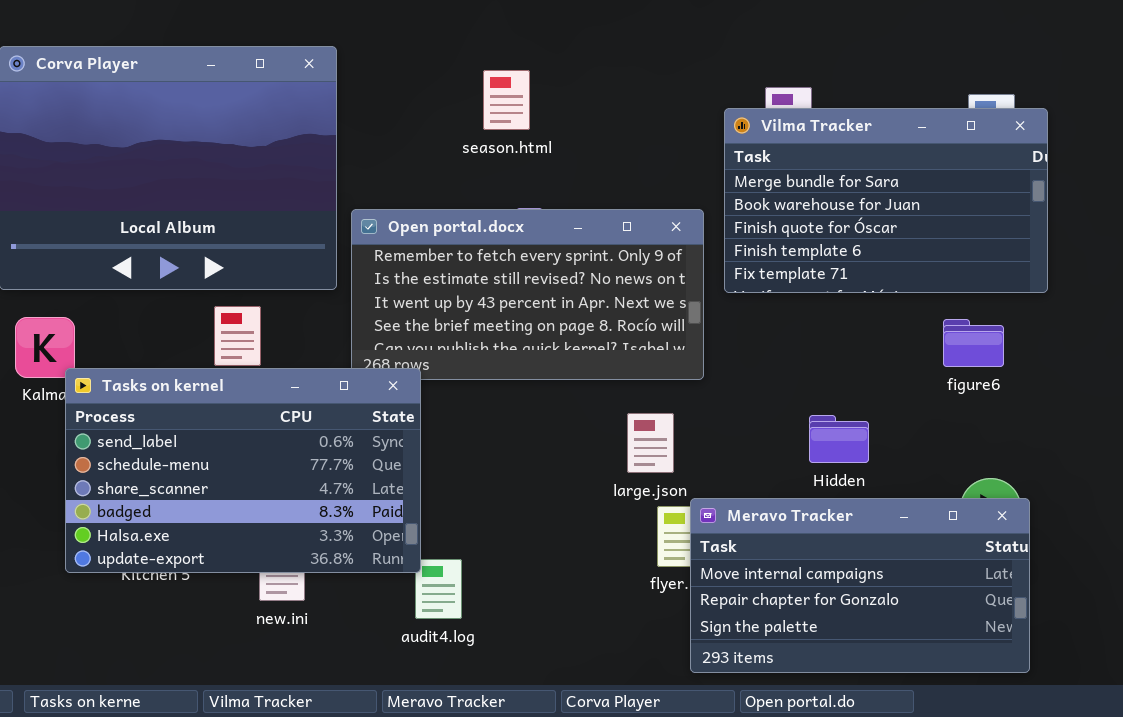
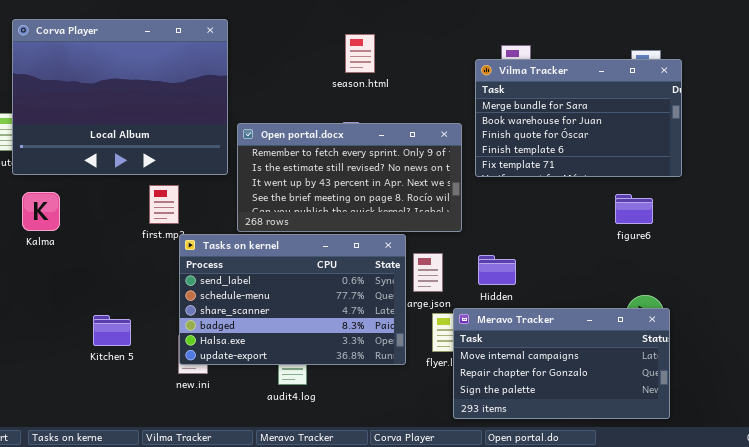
season.html: [483,70,530,130] -> [345,34,375,73], moved
Tasks on kernel: [65,368,421,573] -> [179,234,406,365], moved
Hidden: [809,415,869,463] -> [478,255,516,285], moved

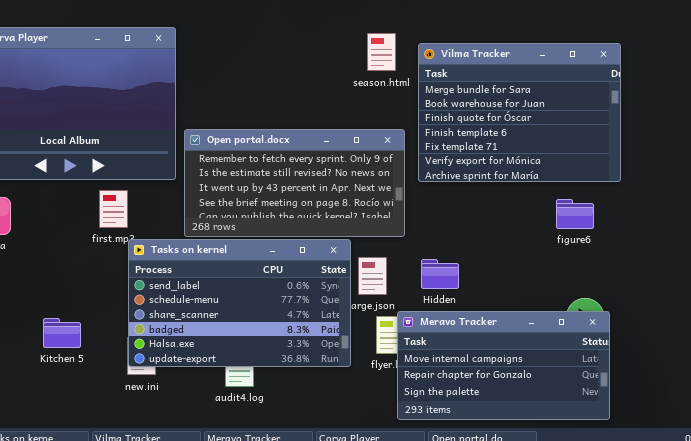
season.html: [345,34,375,73] -> [367,33,396,71], moved
Vilma Tracker: [475,59,682,177] -> [418,43,621,182], resized

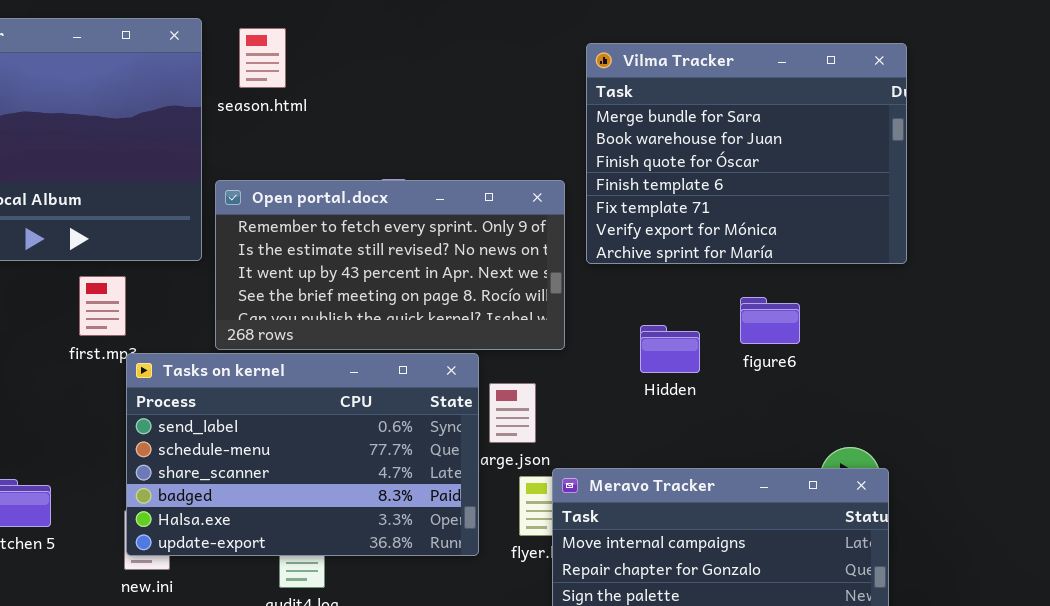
season.html: [367,33,396,71] -> [239,28,286,88], moved
figure6: [556,199,594,229] -> [740,297,800,344], moved
Hidden: [421,259,459,289] -> [640,325,700,373], moved

